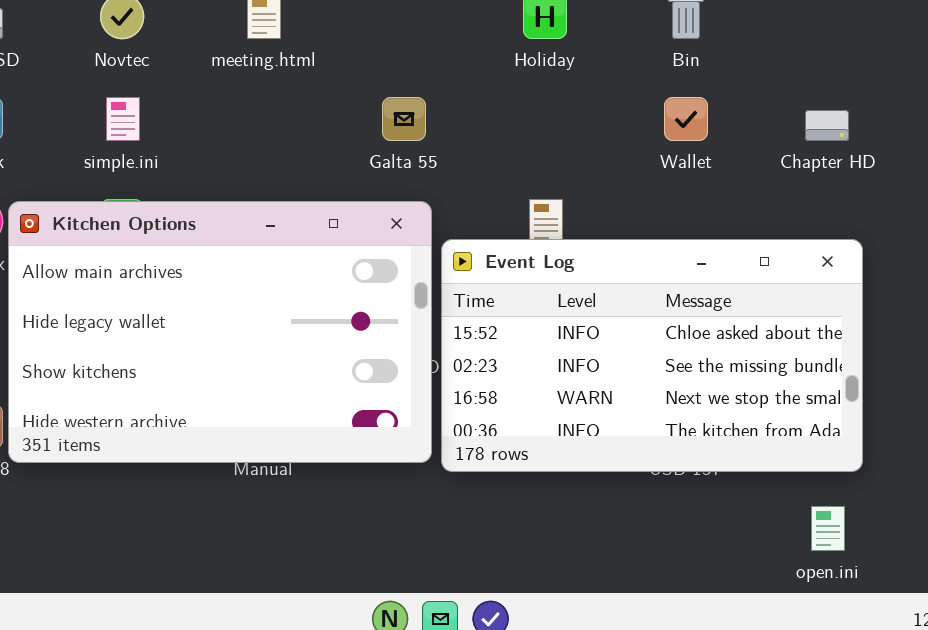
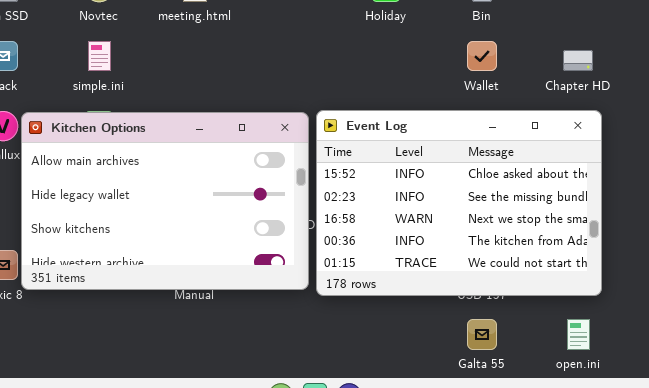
Galta 55: [382,97,426,141] -> [467,319,497,350], moved
Event Log: [441,239,863,472] -> [316,110,602,296], resized

